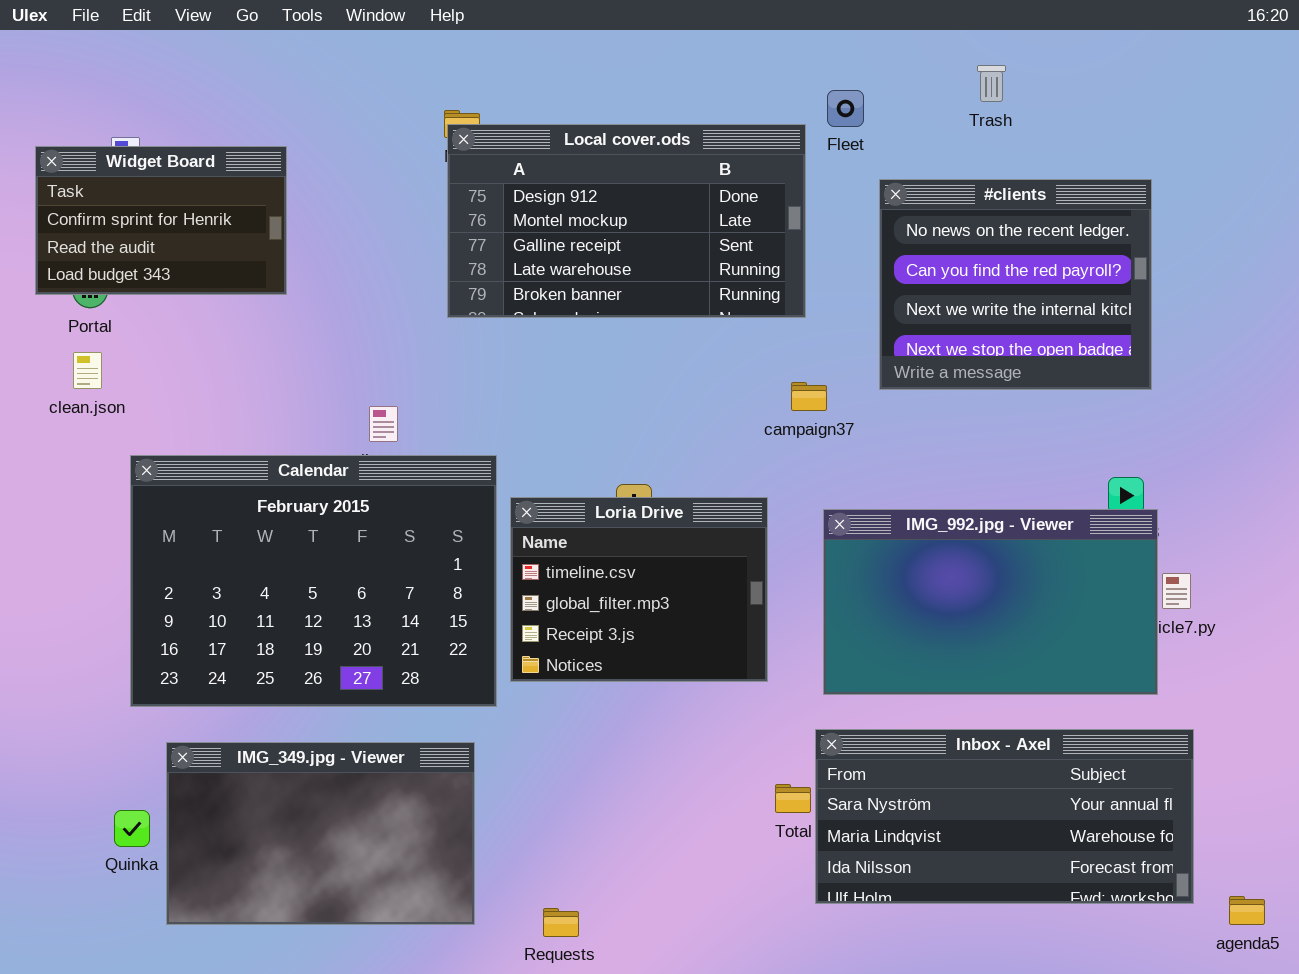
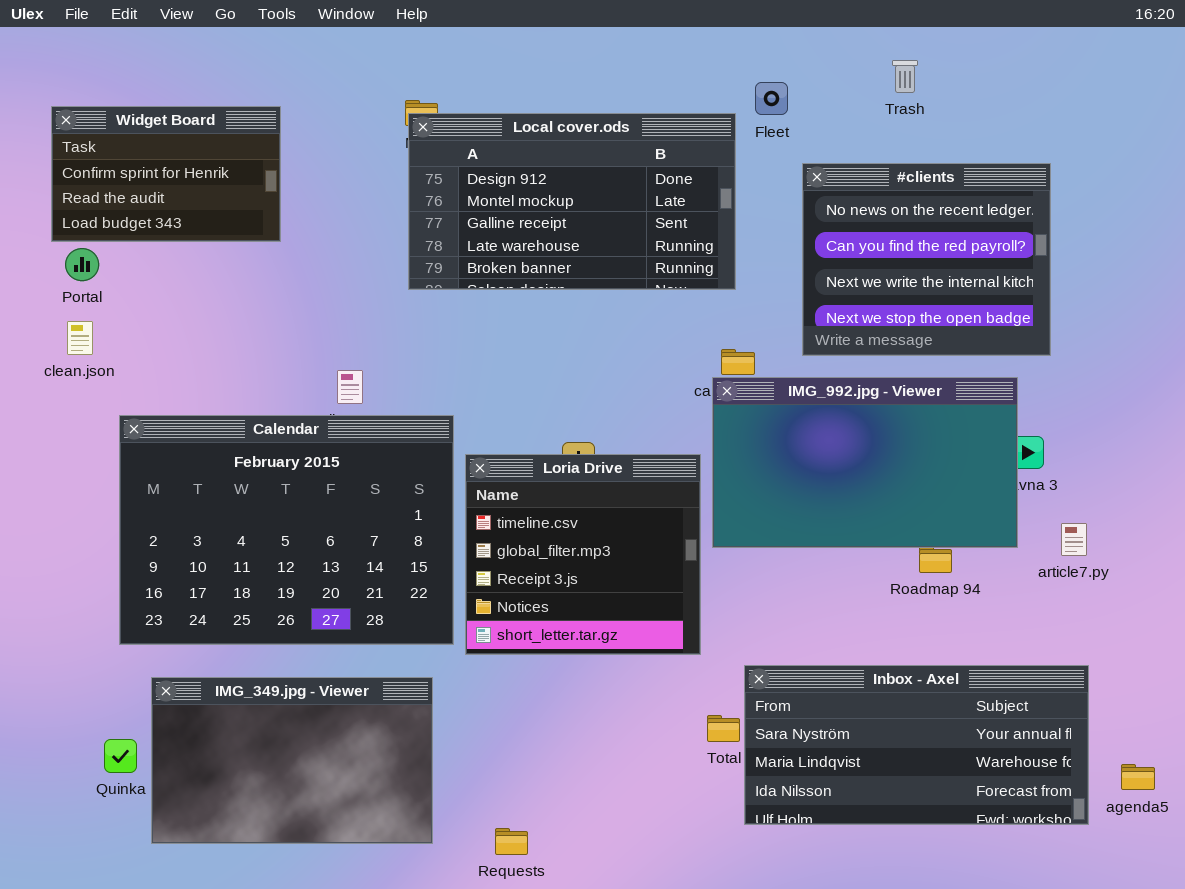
Widget Board: [35,146,287,295] -> [51,106,281,242], moved
Loria Drive: [510,497,768,682] -> [465,454,701,655], resized
IMG_992.jpg - Viewer: [823,509,1158,695] -> [712,377,1018,548], moved
agenda5: [1229,896,1265,925] -> [1121,764,1155,790], moved

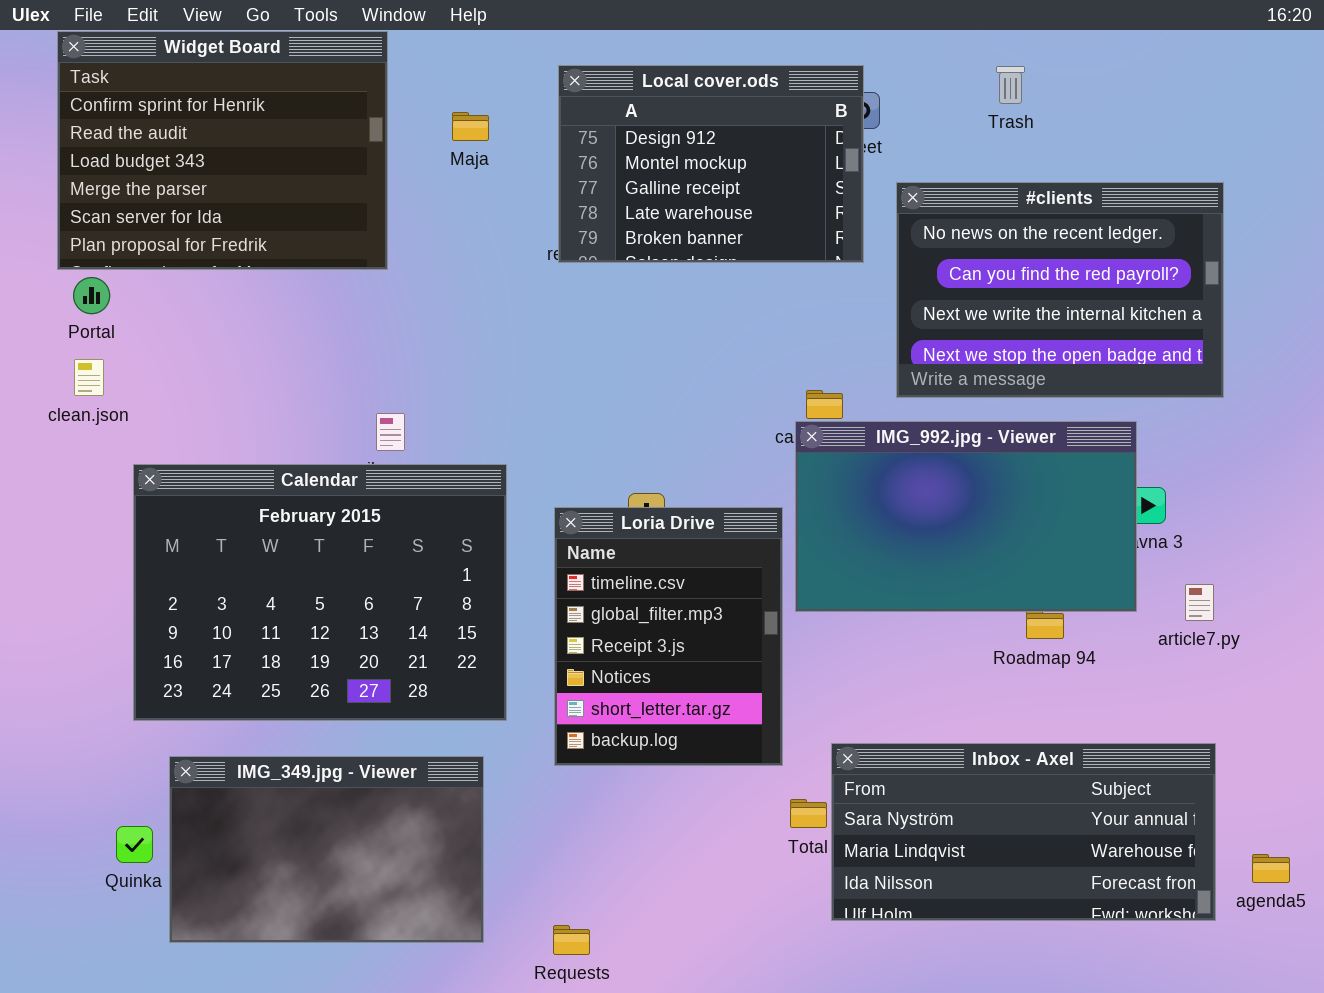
Widget Board: [51,106,281,242] -> [57,31,388,270], resized
Local cover.ods: [408,113,736,290] -> [558,65,864,263], moved, resized
#clients: [802,163,1051,356] -> [896,182,1224,398], resized
Loria Drive: [465,454,701,655] -> [554,507,783,766], resized

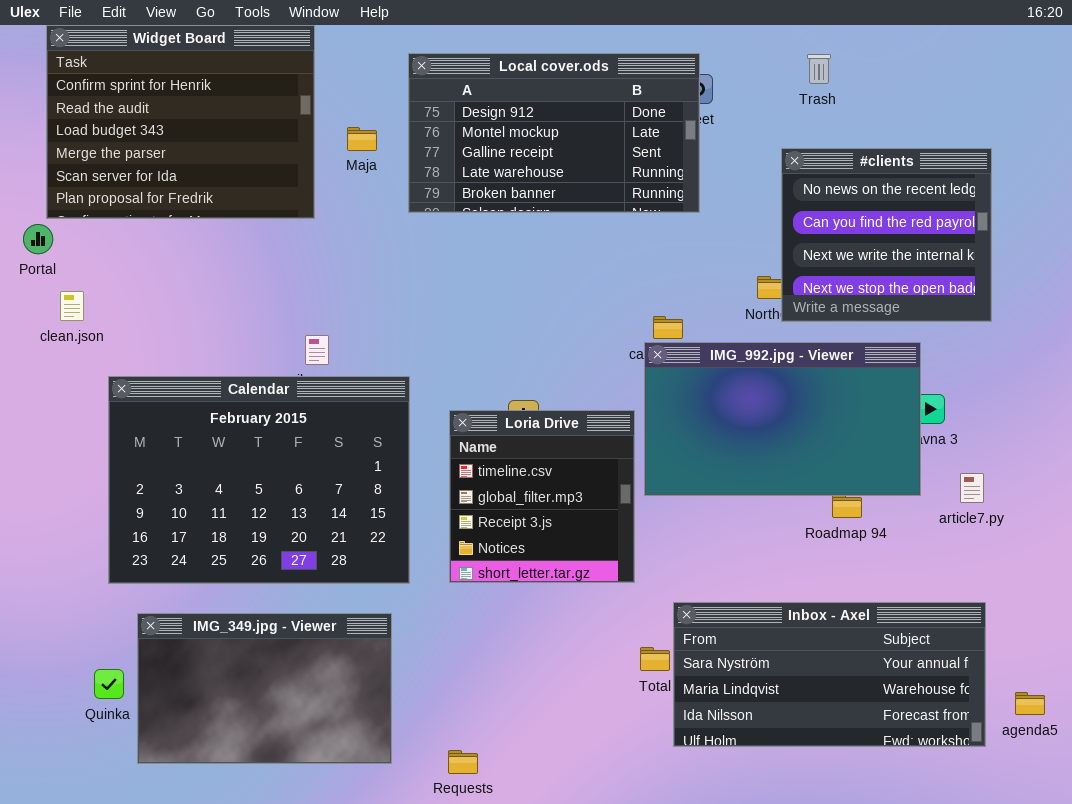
Local cover.ods: [558,65,864,263] -> [408,53,700,213], resized
Maja: [452,112,489,141] -> [347,127,377,151], moved
#clients: [896,182,1224,398] -> [781,148,992,322], resized
Portal: [73,277,110,314] -> [23,224,53,254], moved
Loria Drive: [554,507,783,766] -> [449,410,635,583], resized

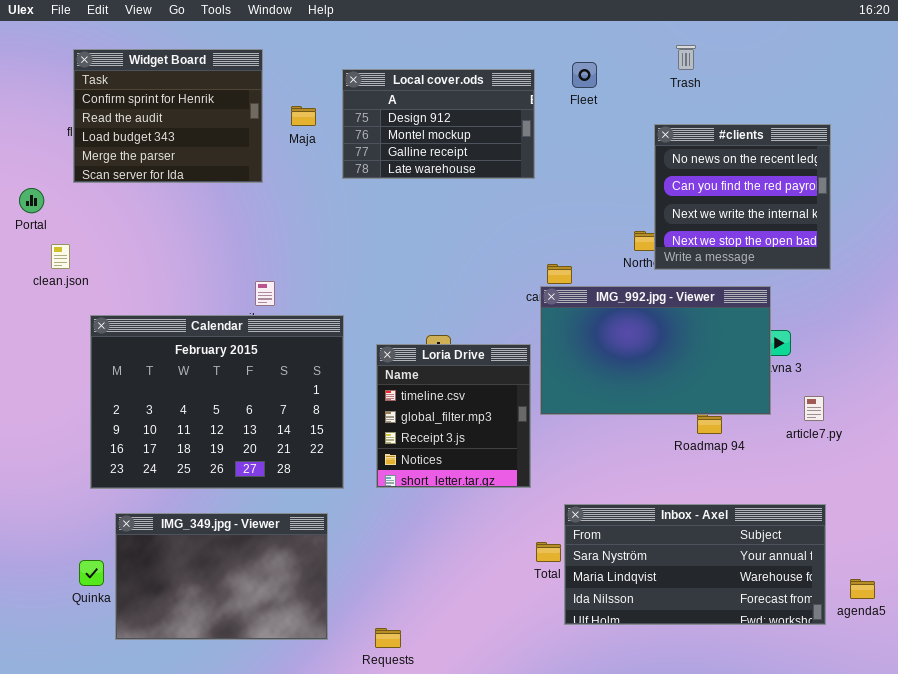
Widget Board: [46,25,315,219] -> [73,49,263,183], resized
Local cover.ods: [408,53,700,213] -> [342,69,535,179], resized

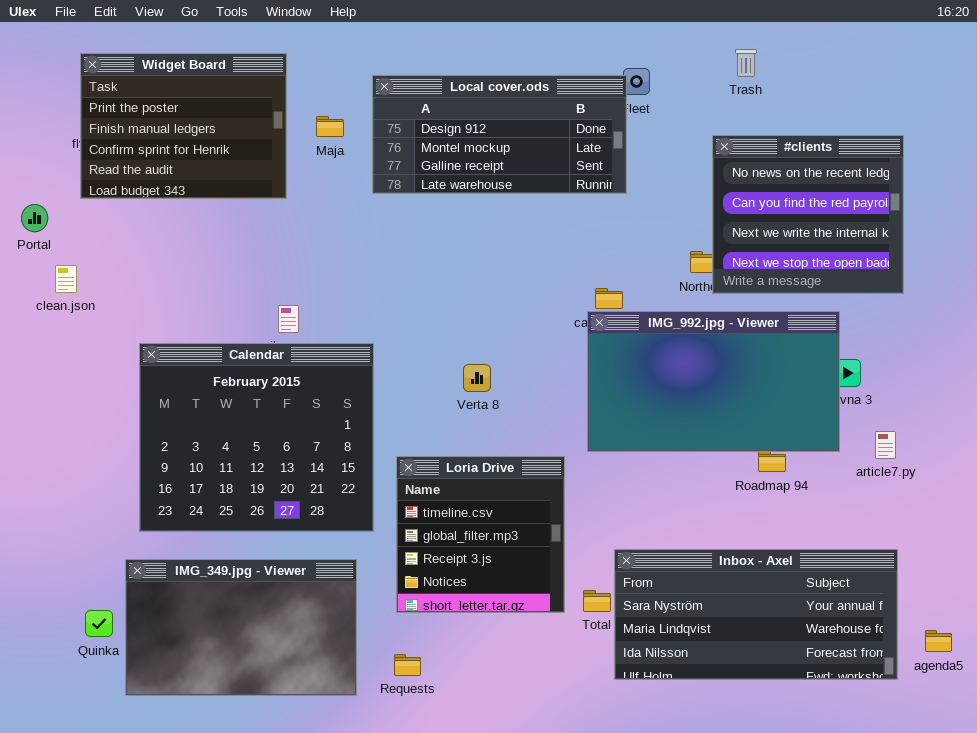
Widget Board: [73,49,263,183] -> [80,53,287,199], scrolled up 2 rows
Local cover.ods: [342,69,535,179] -> [372,75,627,194], resized
Calendar: [90,315,344,489] -> [139,343,374,532], resized
Loria Drive: [376,344,531,488] -> [396,456,565,613], moved
Requests: [375,628,401,648] -> [394,654,421,676], moved

